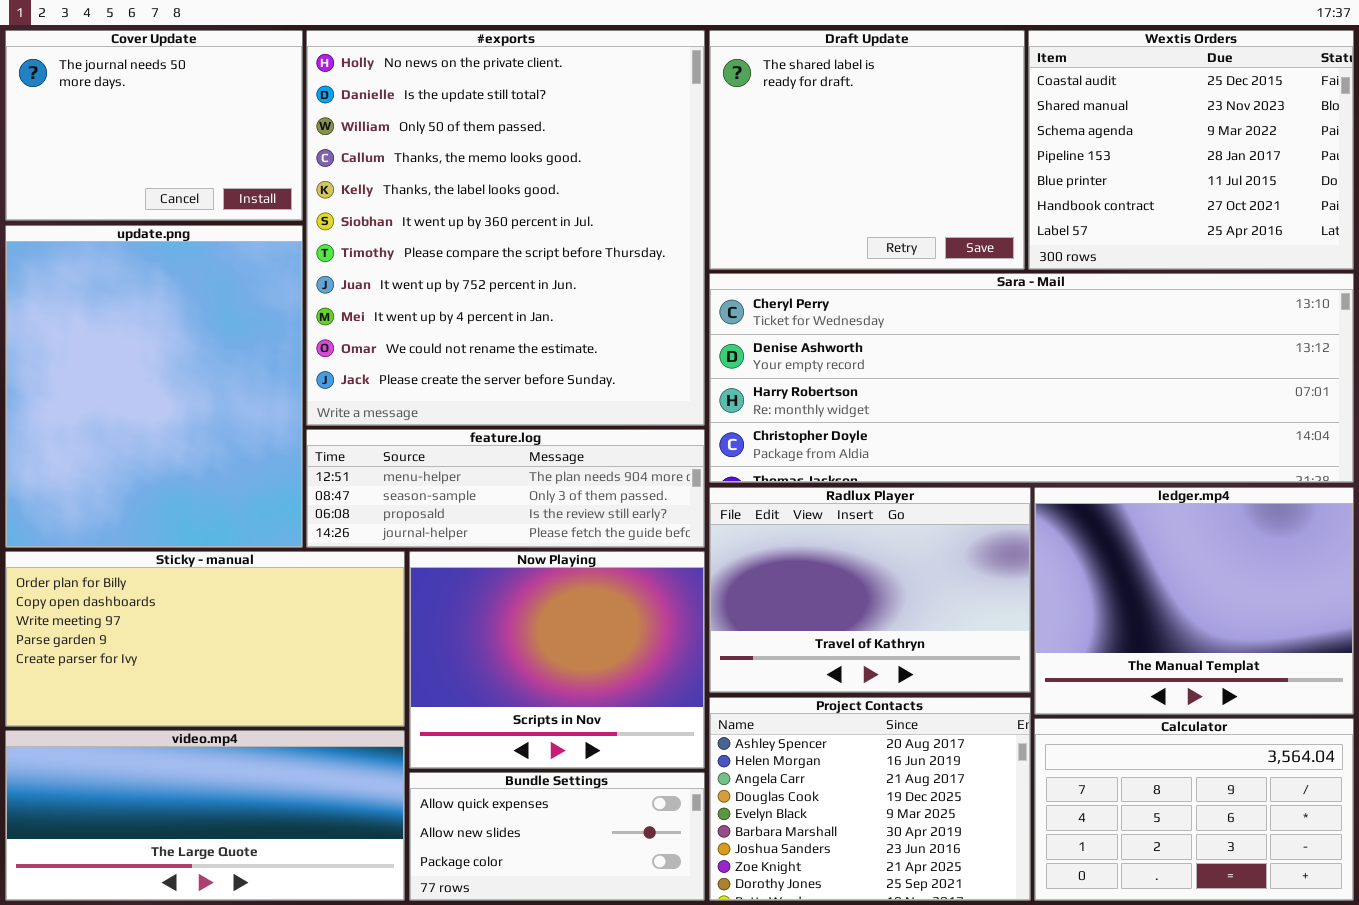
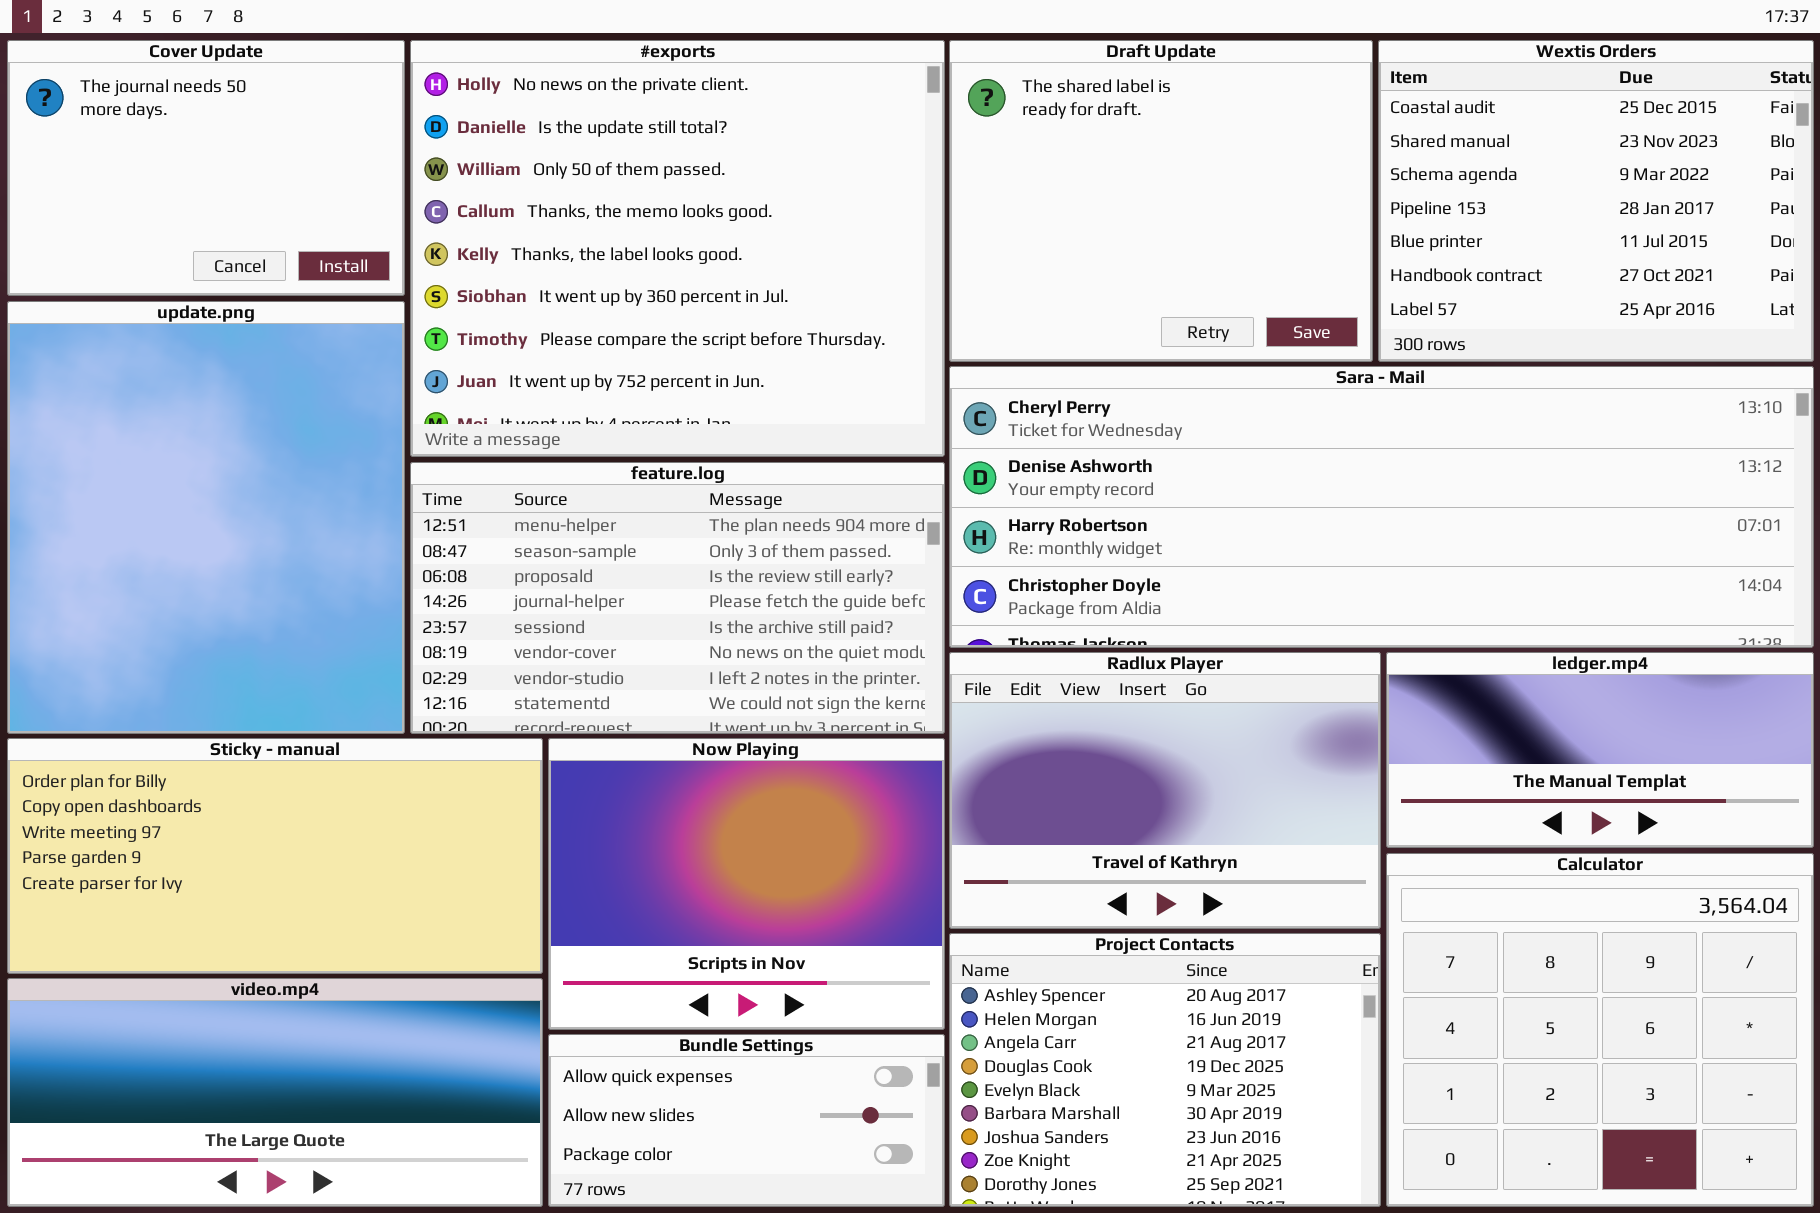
#exports: [306,30,705,426] -> [410,40,945,457], resized
feature.log: [306,429,705,548] -> [410,462,945,734], resized
ledger.mp4: [1034,487,1354,715] -> [1386,652,1814,848], resized
Calculator: [1034,718,1354,901] -> [1386,853,1814,1207], resized

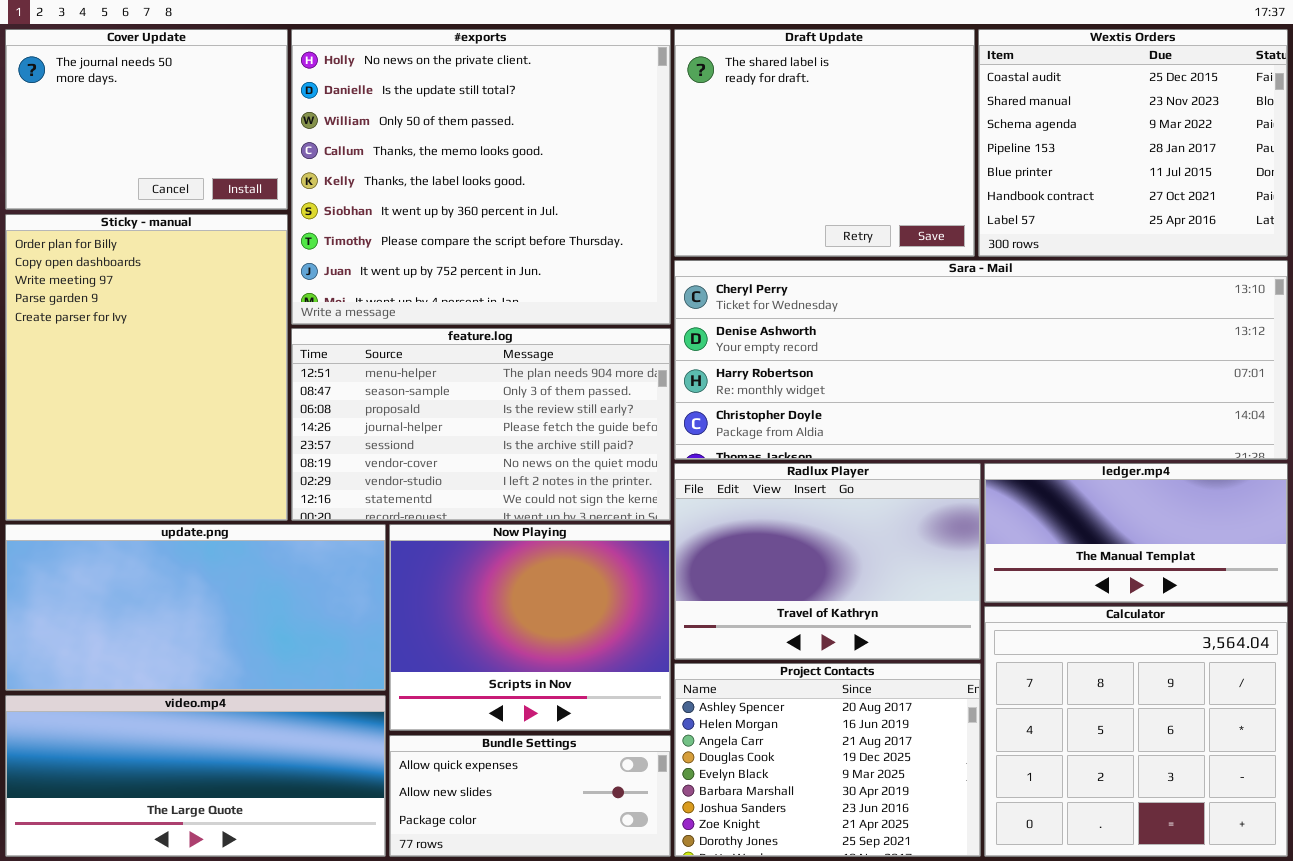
update.png: [7,301,405,734] -> [5,524,386,691], moved, resized
Sticky - manual: [7,738,543,974] -> [5,214,288,521], moved, resized

